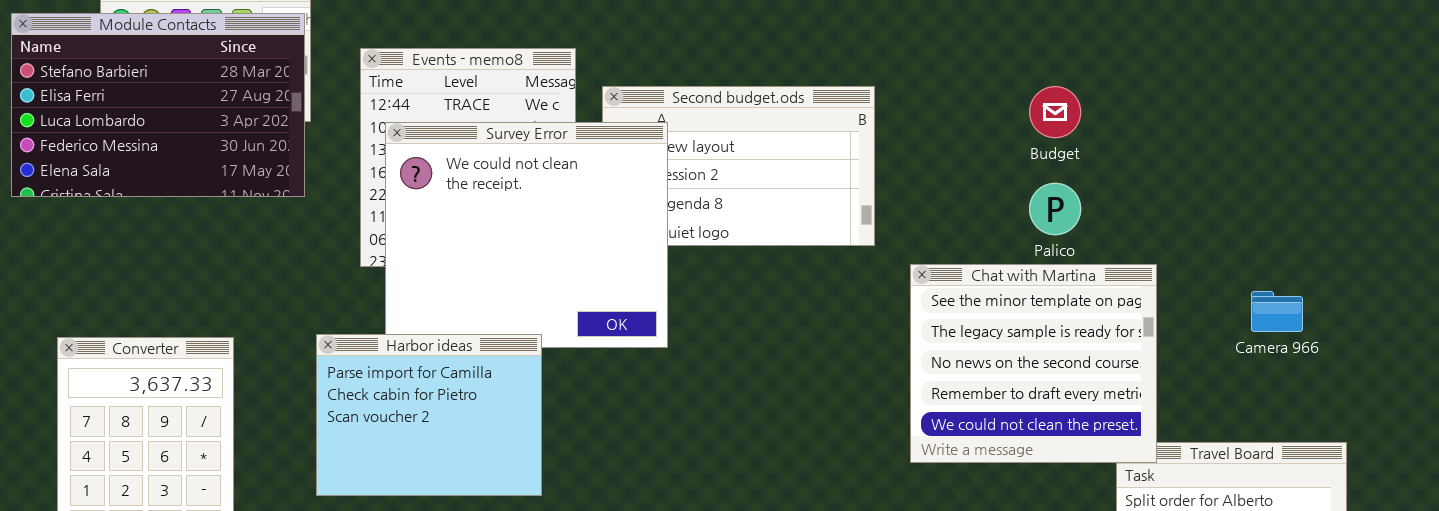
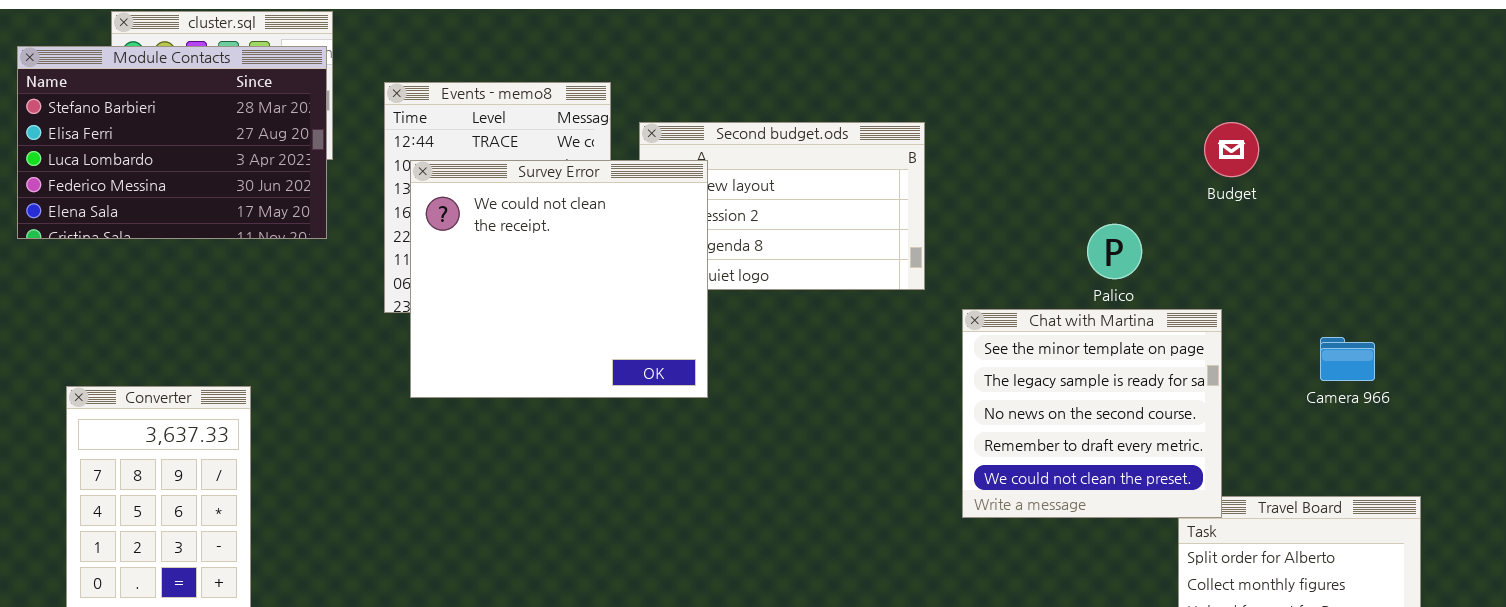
Budget: [1029,86,1081,138] -> [1204,122,1259,177], moved
Harbor ideas: [316,334,542,496] -> none, closed

